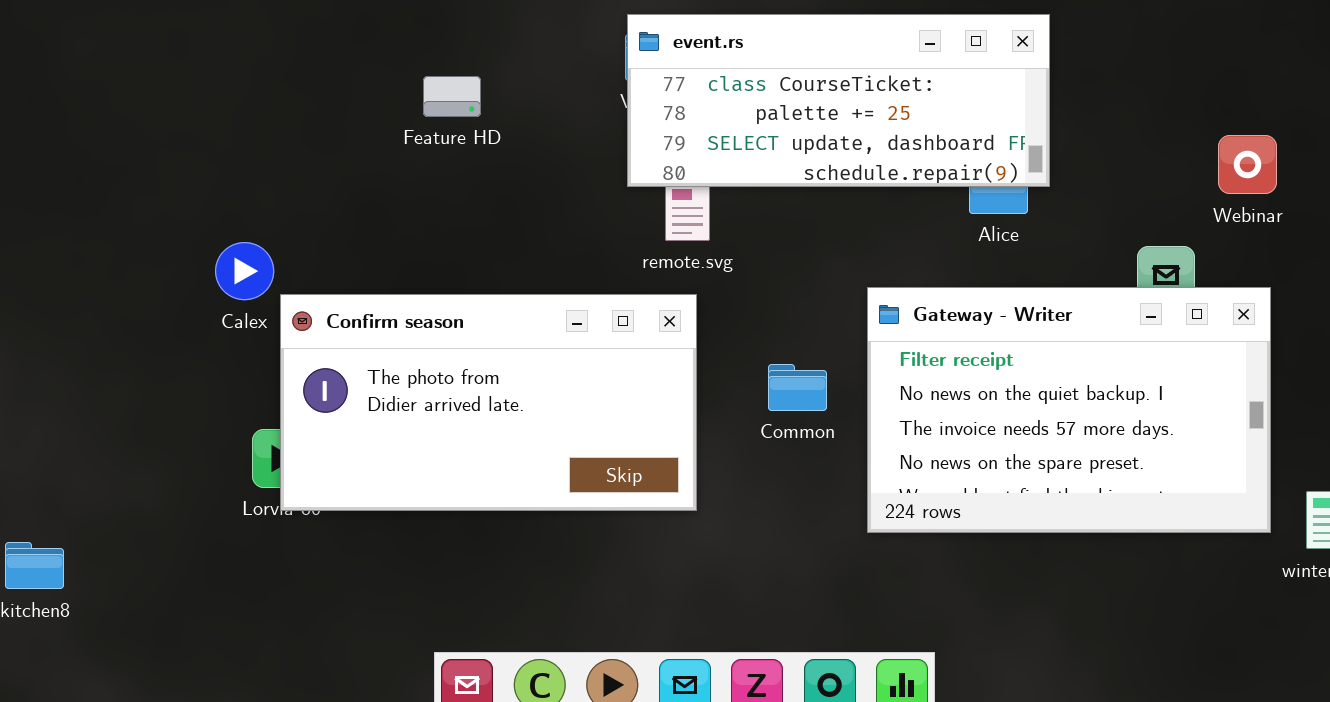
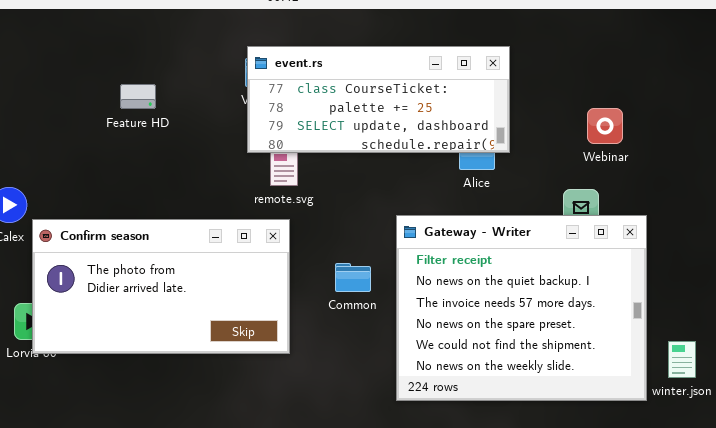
Webinar: [1218,135,1277,194] -> [587,108,623,144], moved
Gateway - Writer: [867,287,1271,533] -> [396,215,647,401], resized

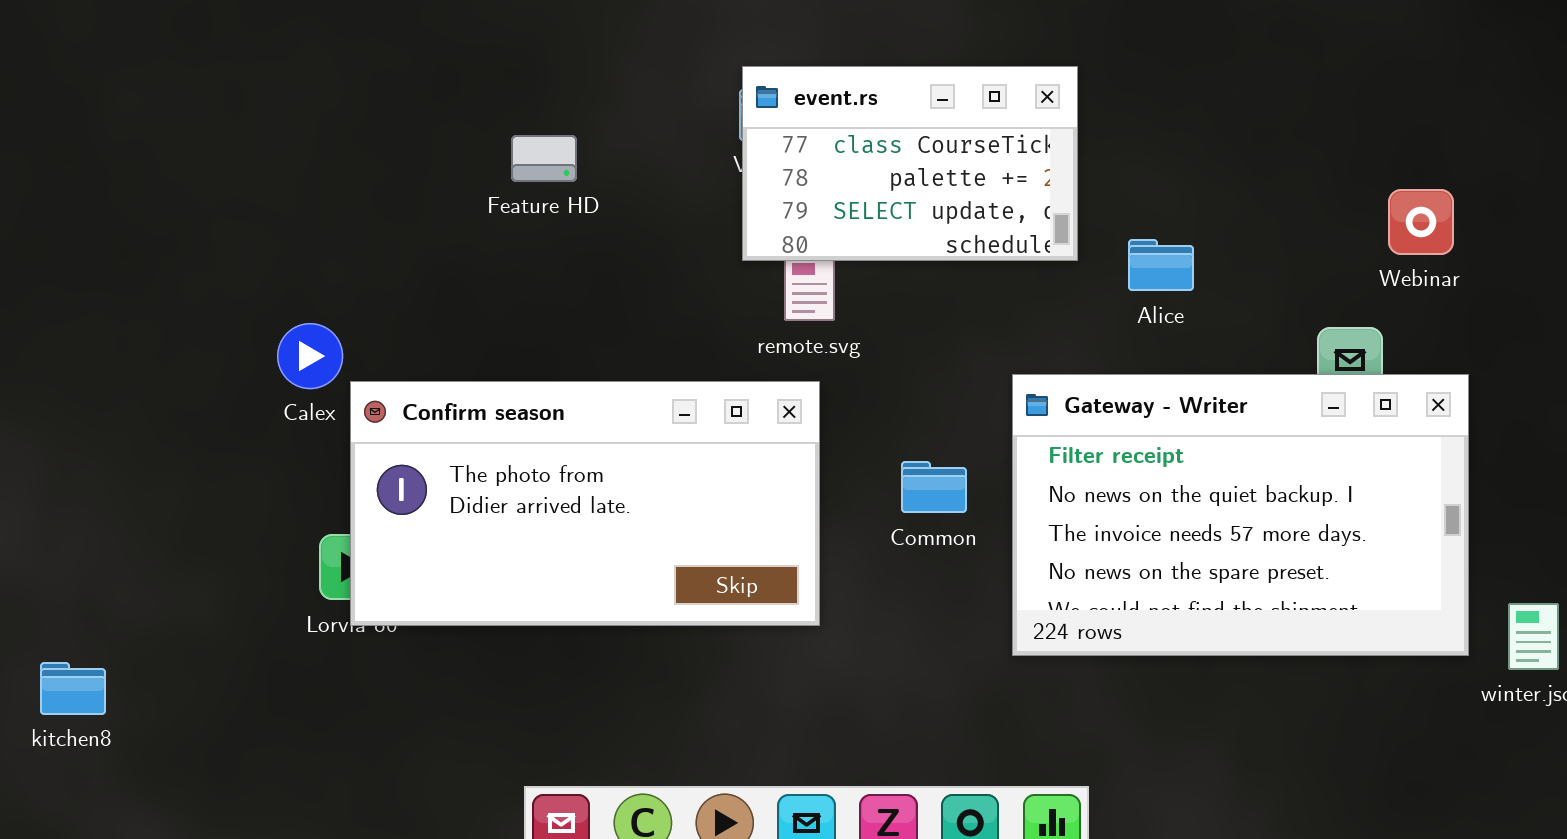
event.rs: [247,46,510,153] -> [742,66,1078,261], resized
Webinar: [587,108,623,144] -> [1388,189,1454,255], moved
Gateway - Writer: [396,215,647,401] -> [1012,374,1469,656], resized

